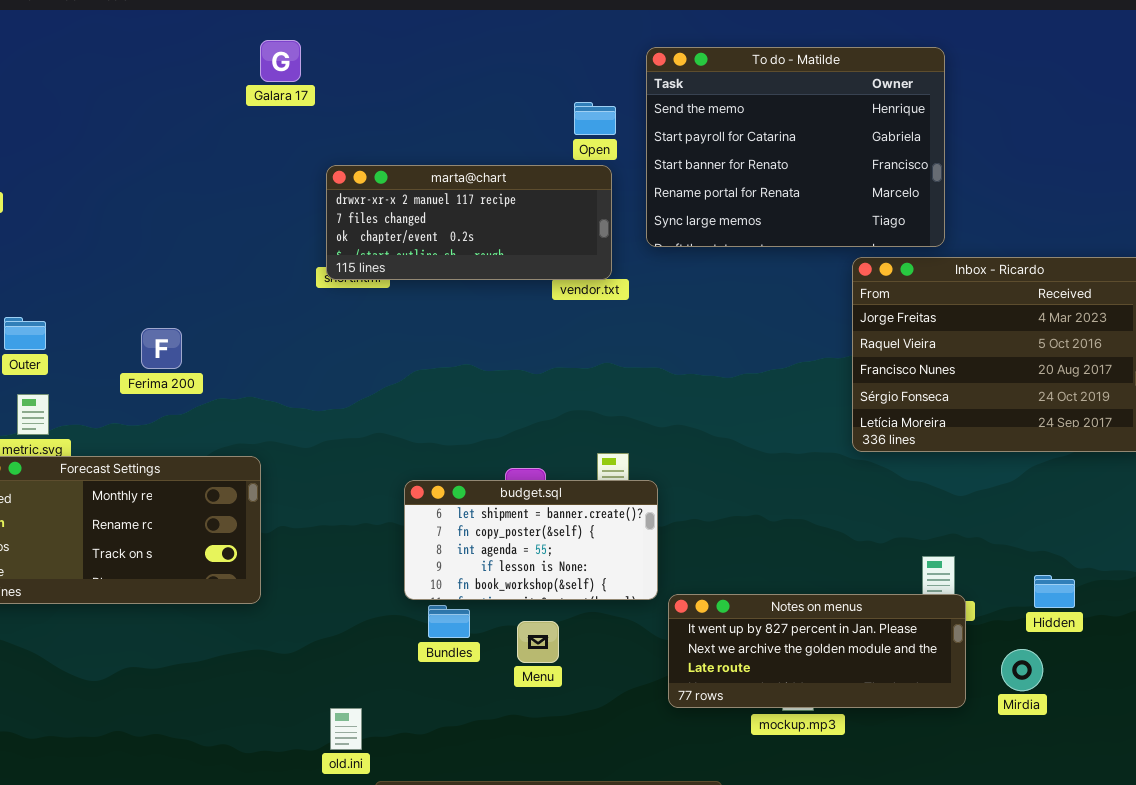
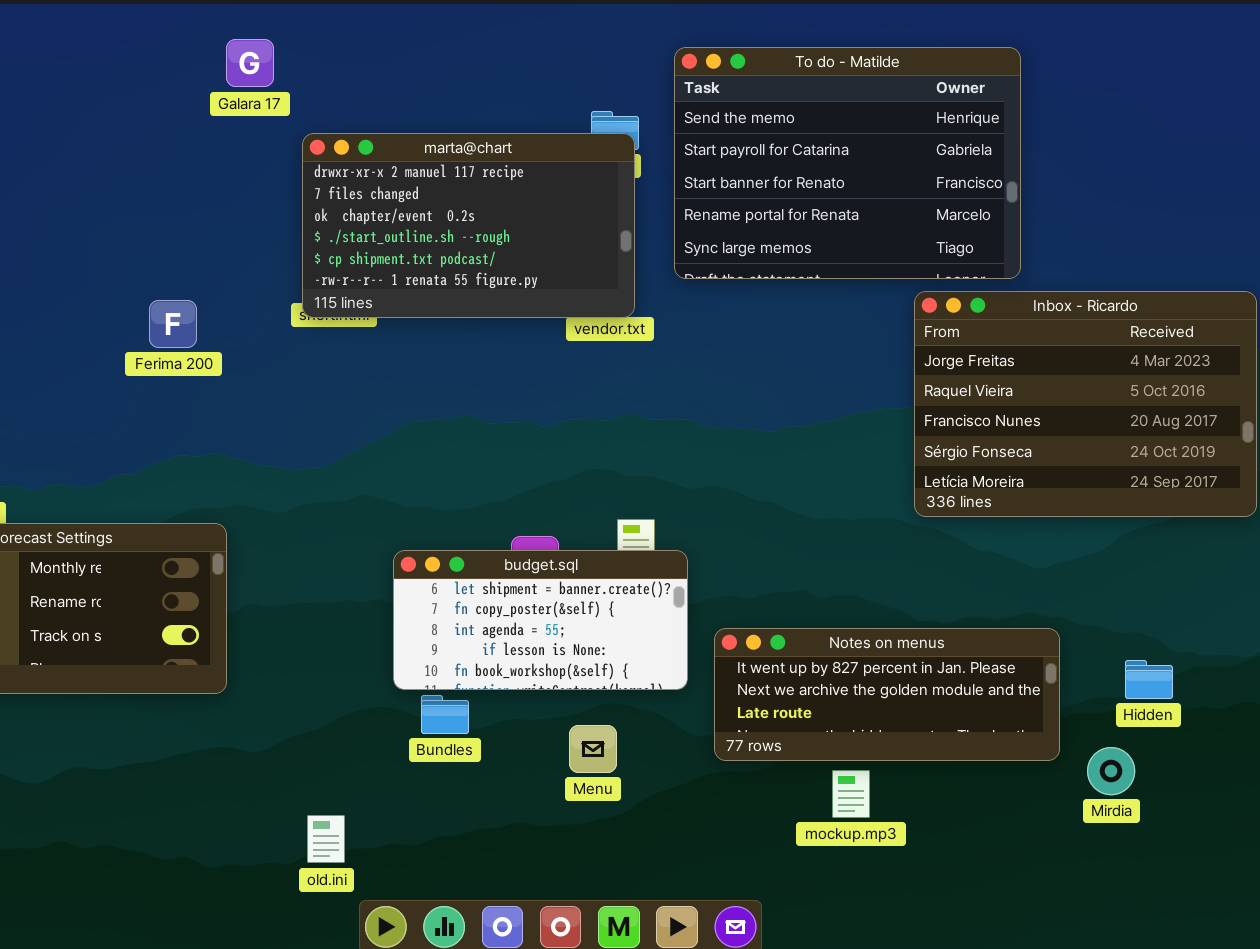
marta@chart: [326,165,612,280] -> [302,133,635,318], resized
Ferima 200: [141,328,182,369] -> [149,300,197,348], moved
Notes on menus: [668,594,966,708] -> [714,628,1060,761], moved
Menu: [517,621,559,663] -> [569,725,617,773], moved

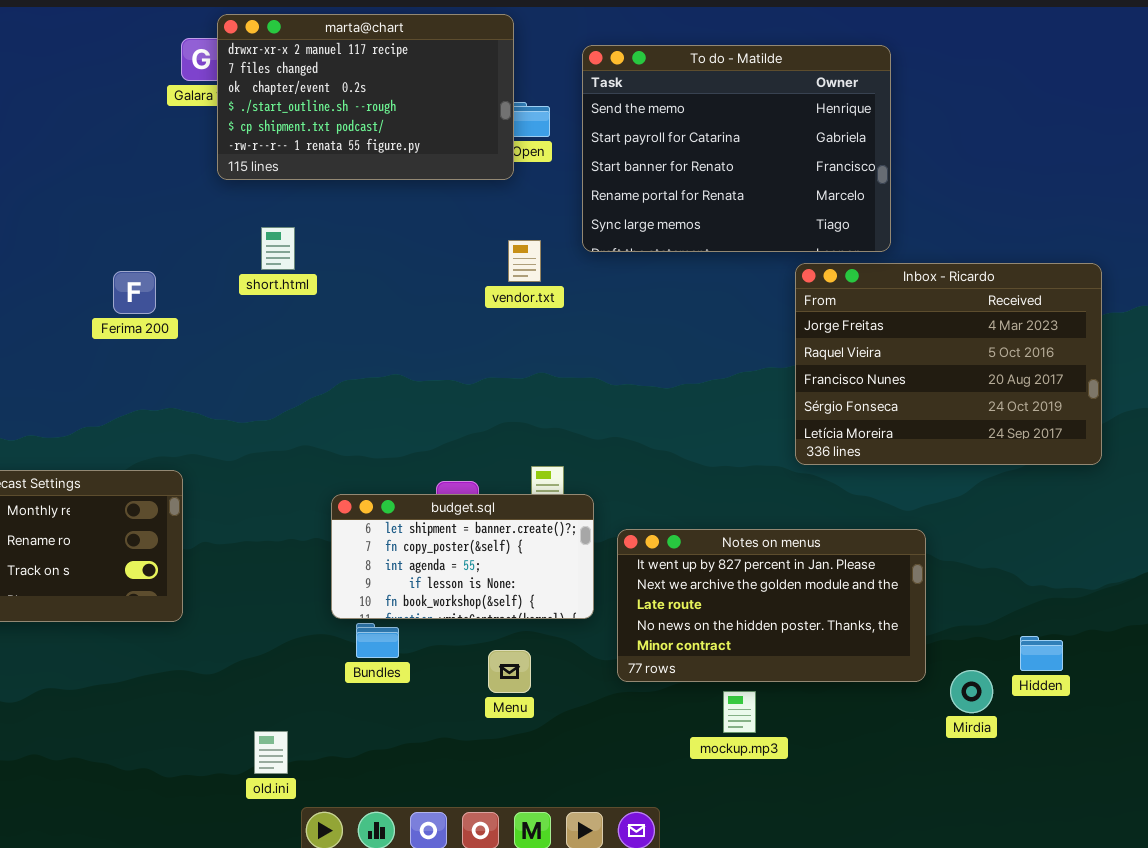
marta@chart: [302,133,635,318] -> [217,14,514,180], moved
Notes on menus: [714,628,1060,761] -> [617,529,926,682], resized
Hidden: [1125,660,1173,699] -> [1020,636,1063,671], moved

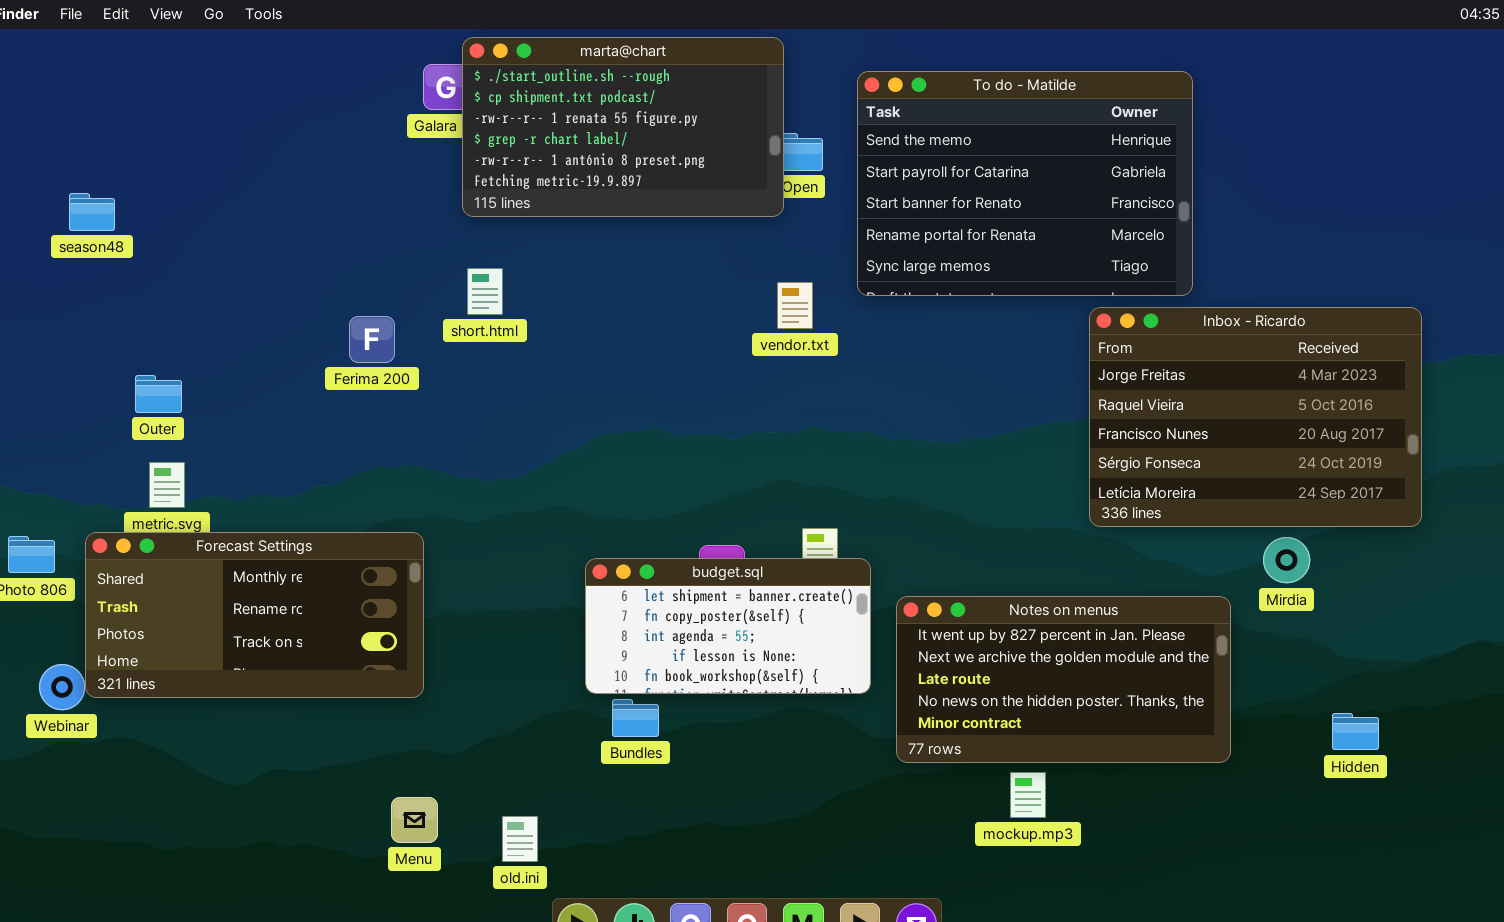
marta@chart: [217,14,514,180] -> [462,37,784,217], scrolled down 3 rows
short.html: [261,227,295,270] -> [467,268,503,315], moved
Menu: [488,650,531,693] -> [391,797,438,843], moved
Mirdia: [950,670,993,713] -> [1263,537,1310,583], moved

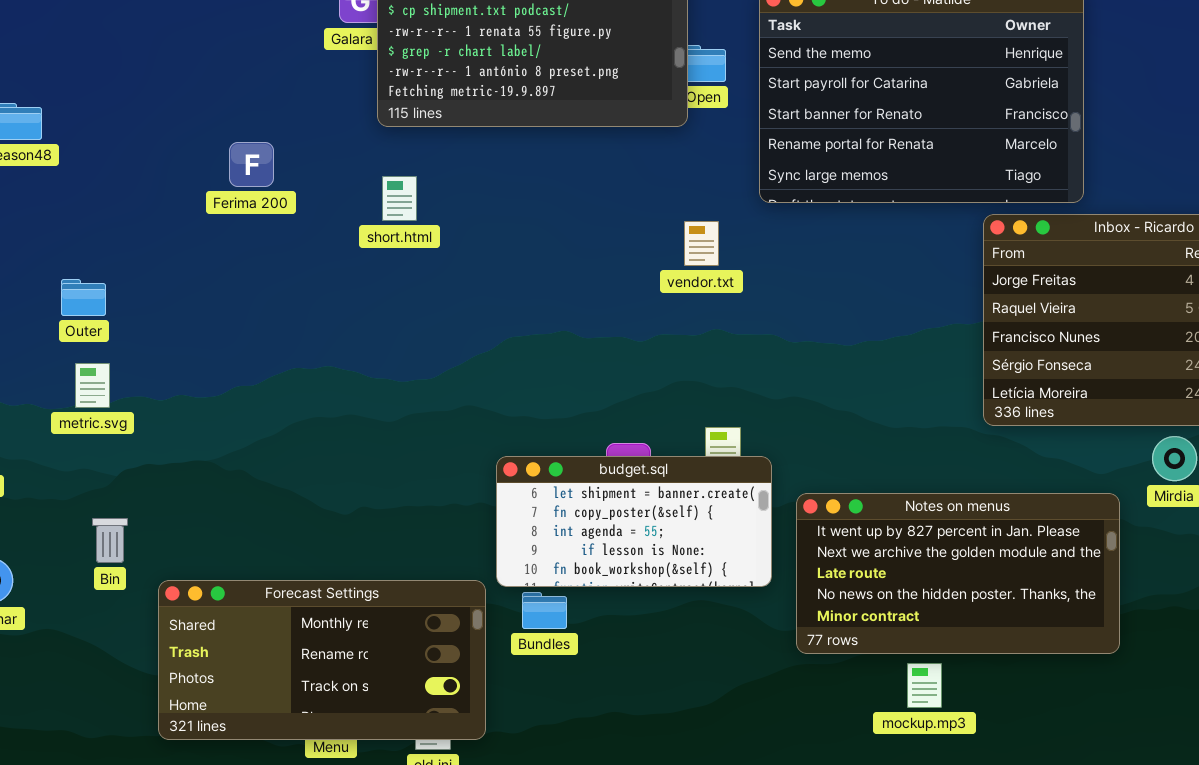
vendor.txt: [777,282,813,329] -> [684,221,719,266], moved
Ferima 200: [349,316,395,363] -> [229,142,274,187], moved
Forecast Settings: [85,532,424,698] -> [158,580,486,740], moved

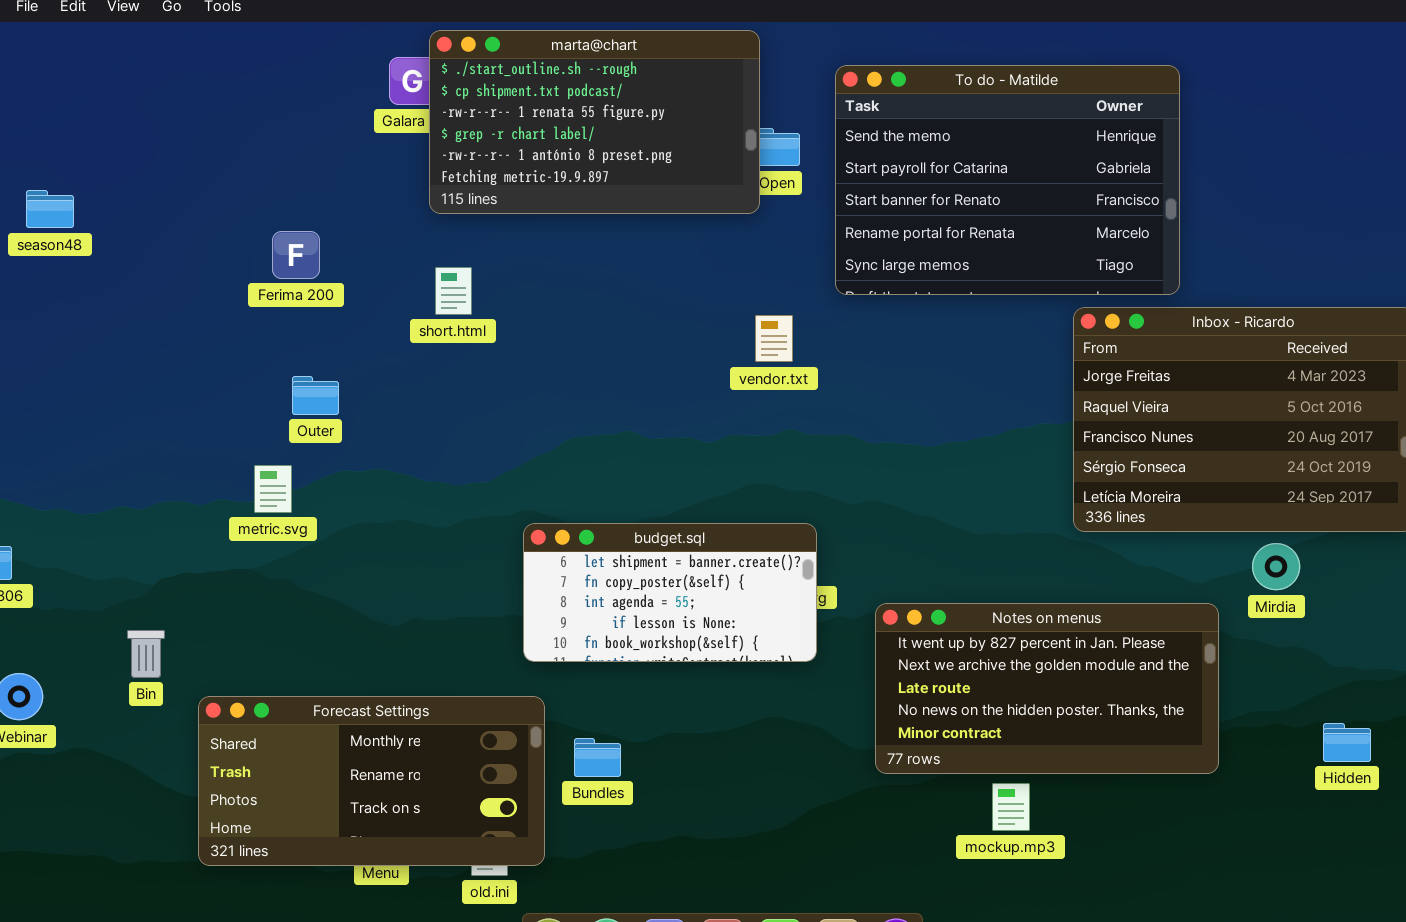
Outer: [61,279,106,316] -> [292,376,339,415], moved
metric.svg: [75,363,110,408] -> [254,465,292,513], moved
budget.sql: [496,456,772,587] -> [523,523,817,662], moved
Bundles: [522,592,567,629] -> [574,738,621,777], moved

